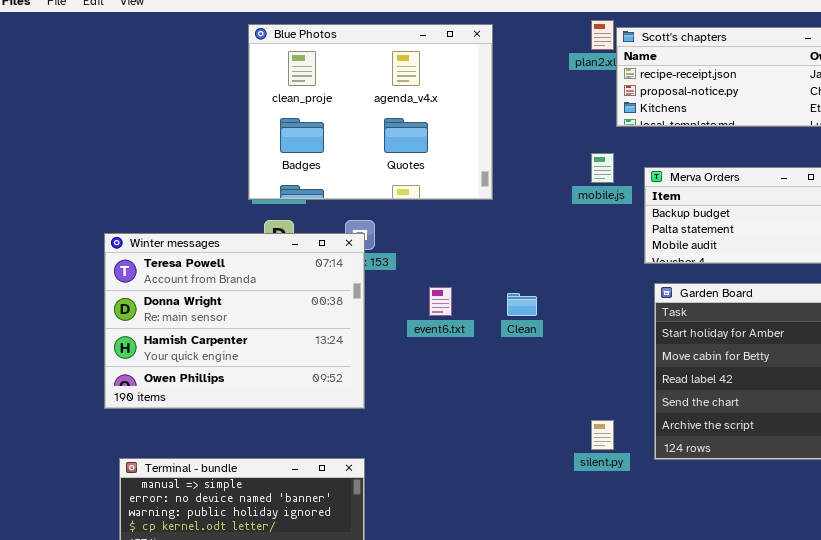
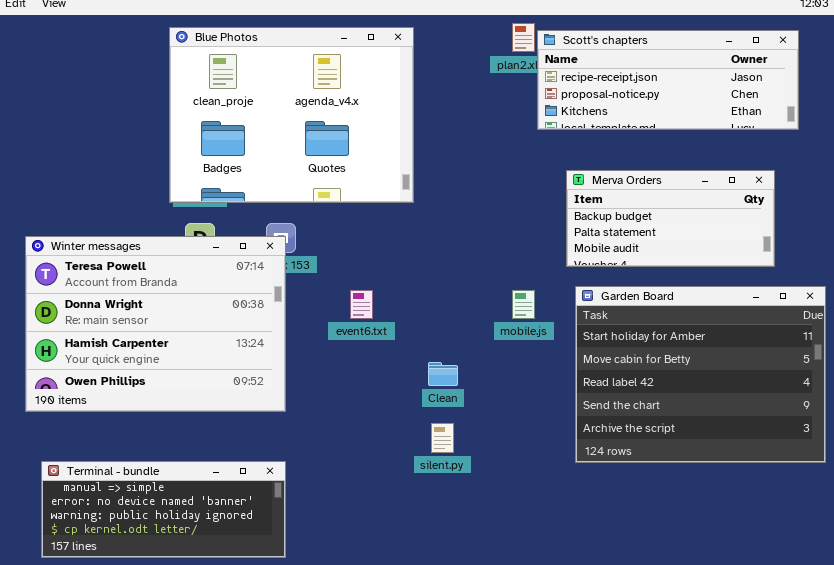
mobile.js: [591,153,614,183] -> [512,290,535,319], moved
Clean: [507,293,537,316] -> [428,362,458,386], moved
silent.py: [591,420,614,450] -> [431,423,454,453], moved

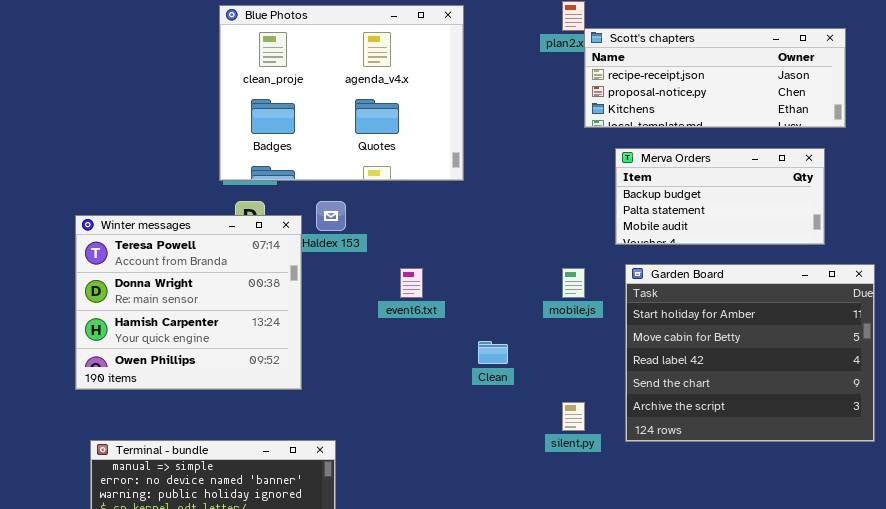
Scott's chapters: [537,30,799,130] -> [584,28,846,128], moved
Winter messages: [25,236,286,412] -> [75,215,302,390], resized
silent.py: [431,423,454,453] -> [562,402,585,431], moved

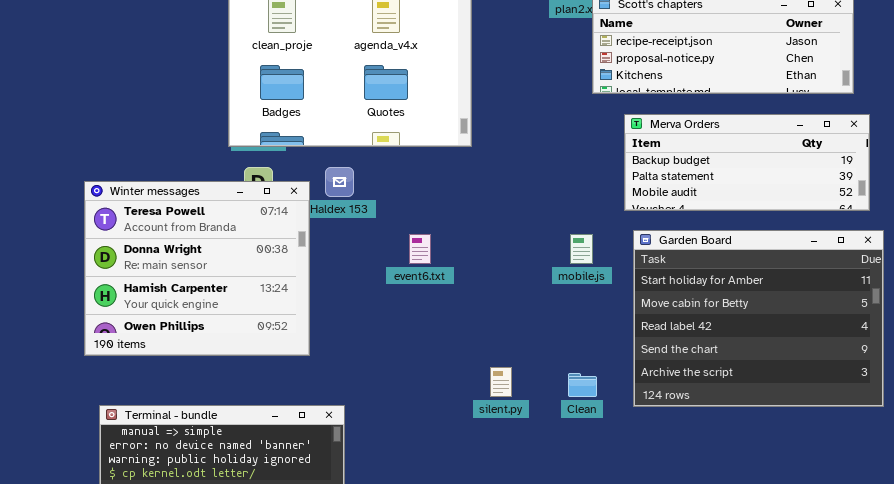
Merva Orders: [615,148,825,245] -> [624,114,870,211], resized
Clean: [478,341,508,364] -> [568,373,597,397], moved
silent.py: [562,402,585,431] -> [490,367,512,397], moved

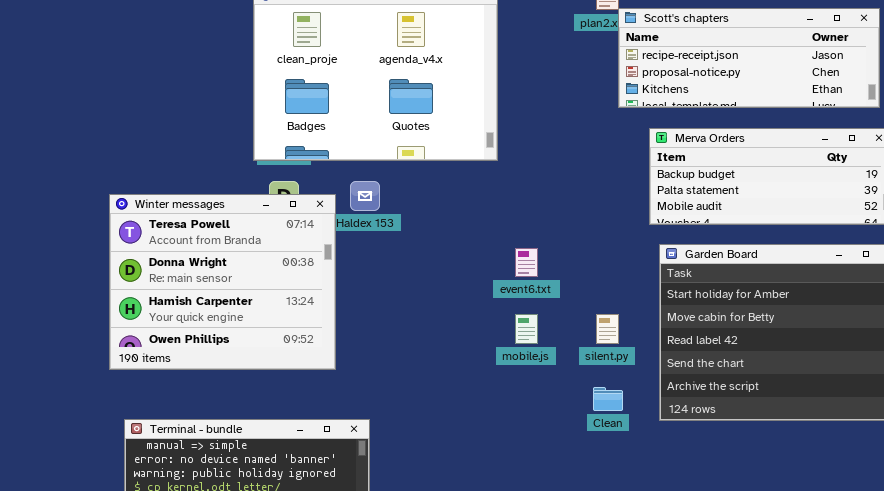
event6.txt: [409,234,431,264] -> [515,248,538,277], moved
mobile.js: [570,234,593,264] -> [515,314,538,344], moved
silent.py: [490,367,512,397] -> [596,314,619,344], moved

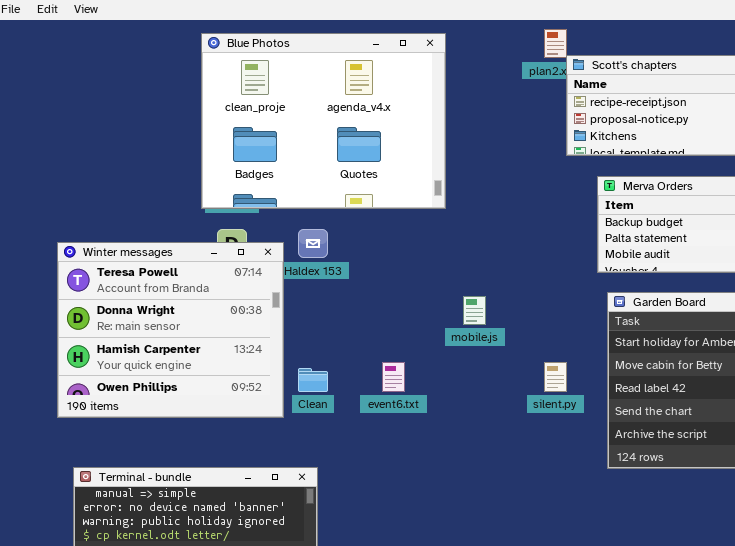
event6.txt: [515,248,538,277] -> [382,362,405,392], moved
mobile.js: [515,314,538,344] -> [463,296,486,325], moved
Clean: [593,387,623,411] -> [298,368,328,392], moved

